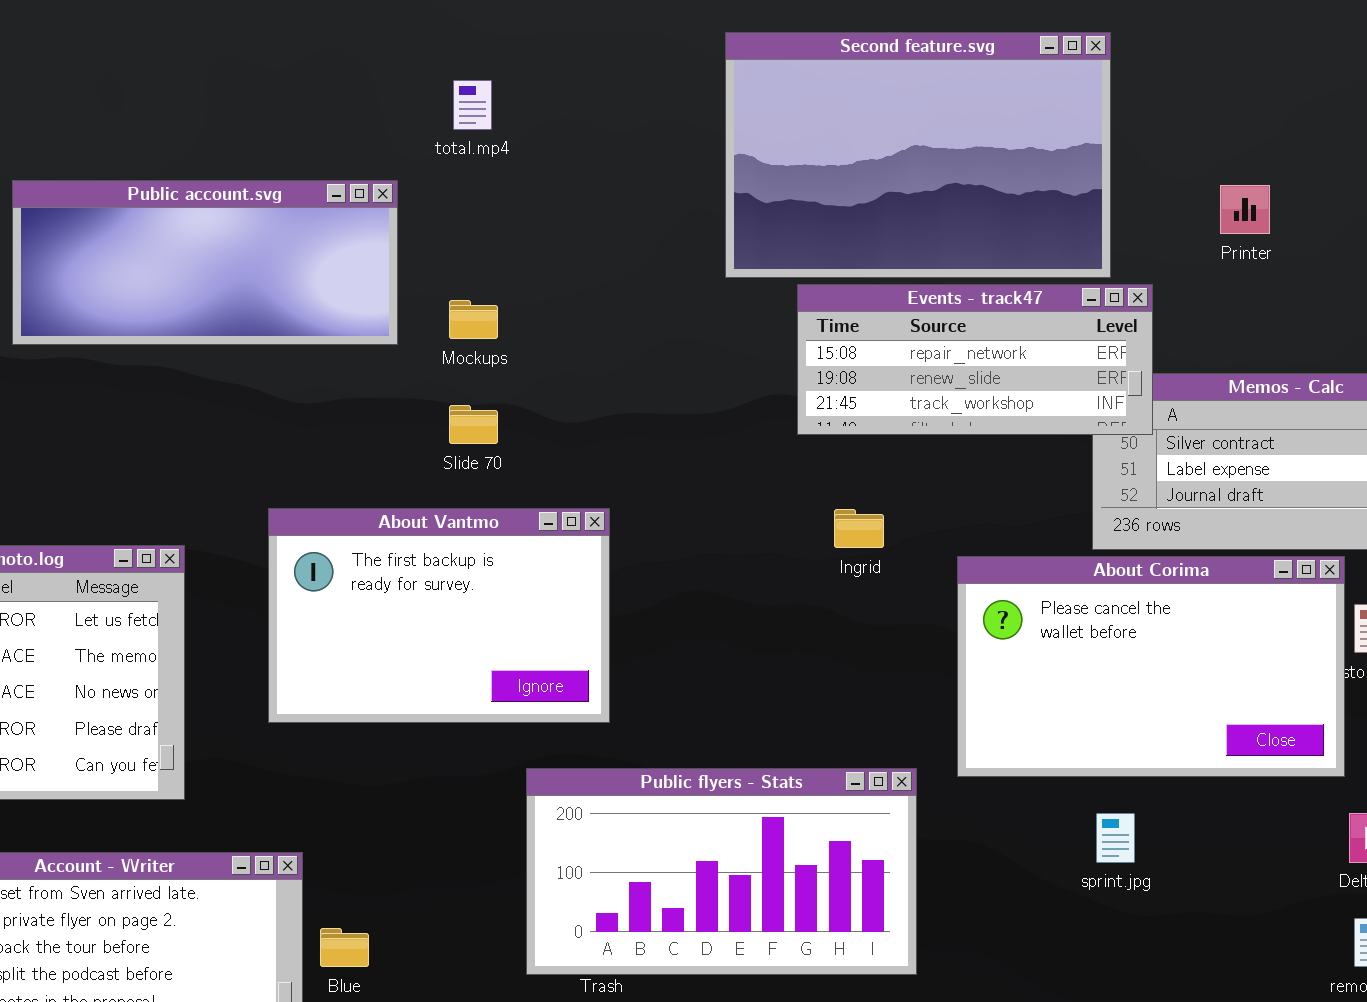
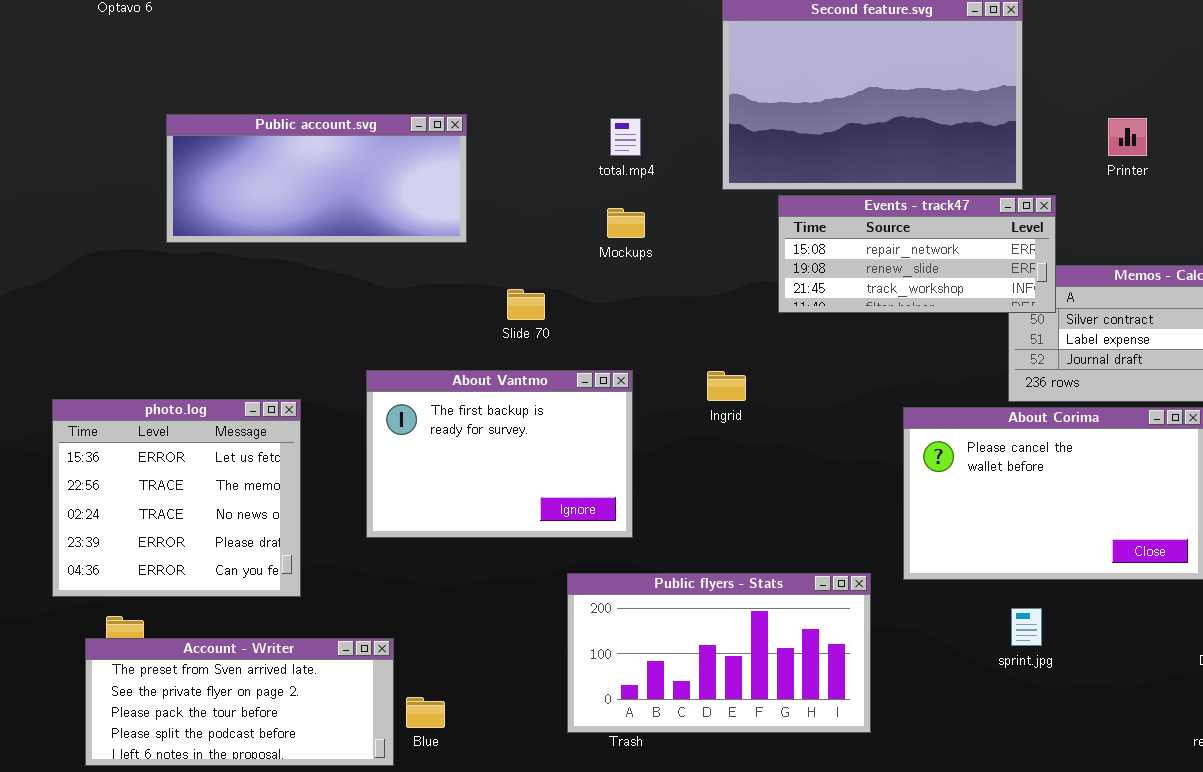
total.mp4: [453,80,492,130] -> [610,118,641,156], moved
Mockups: [449,300,498,339] -> [607,208,645,238], moved
Ingrid: [834,509,884,548] -> [707,371,746,401], moved

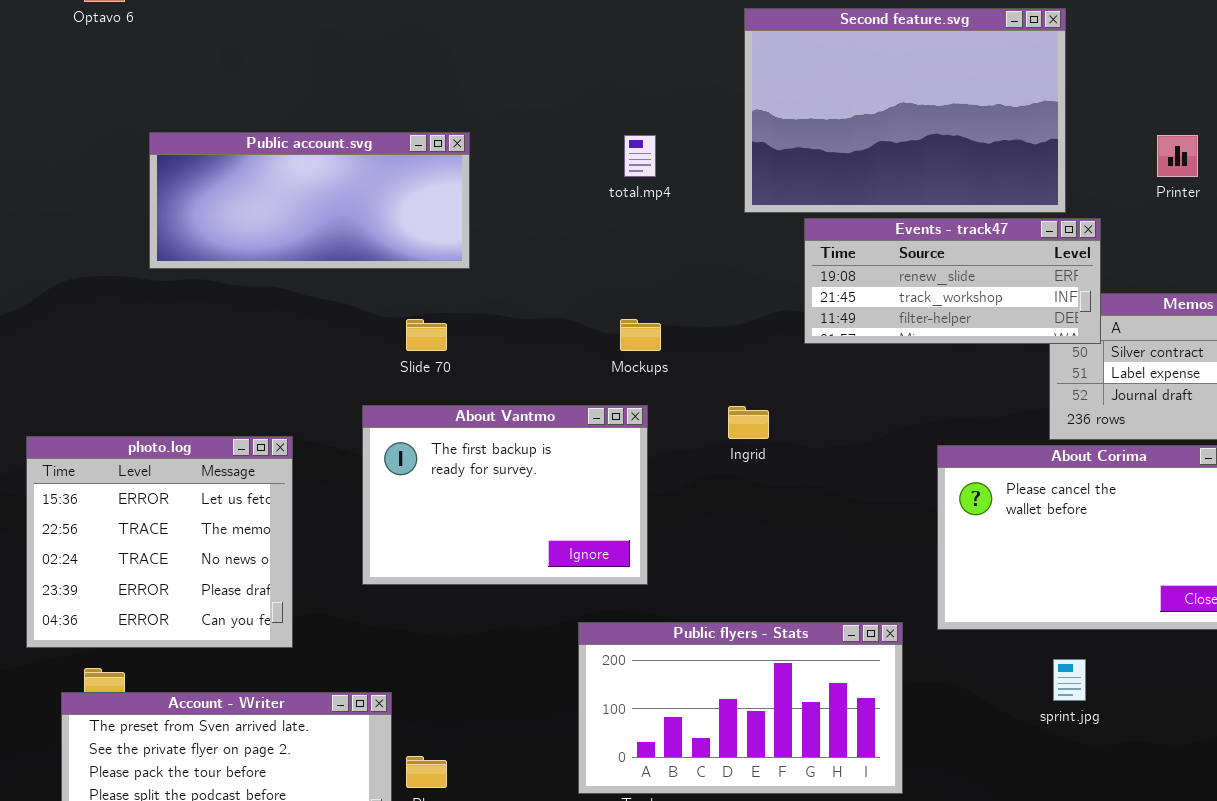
Events - track47: [778,195,1056,313] -> [804,218,1101,344], scrolled down 1 row
Mockups: [607,208,645,238] -> [620,319,661,351], moved
Slide 70: [507,289,545,320] -> [406,319,447,351], moved

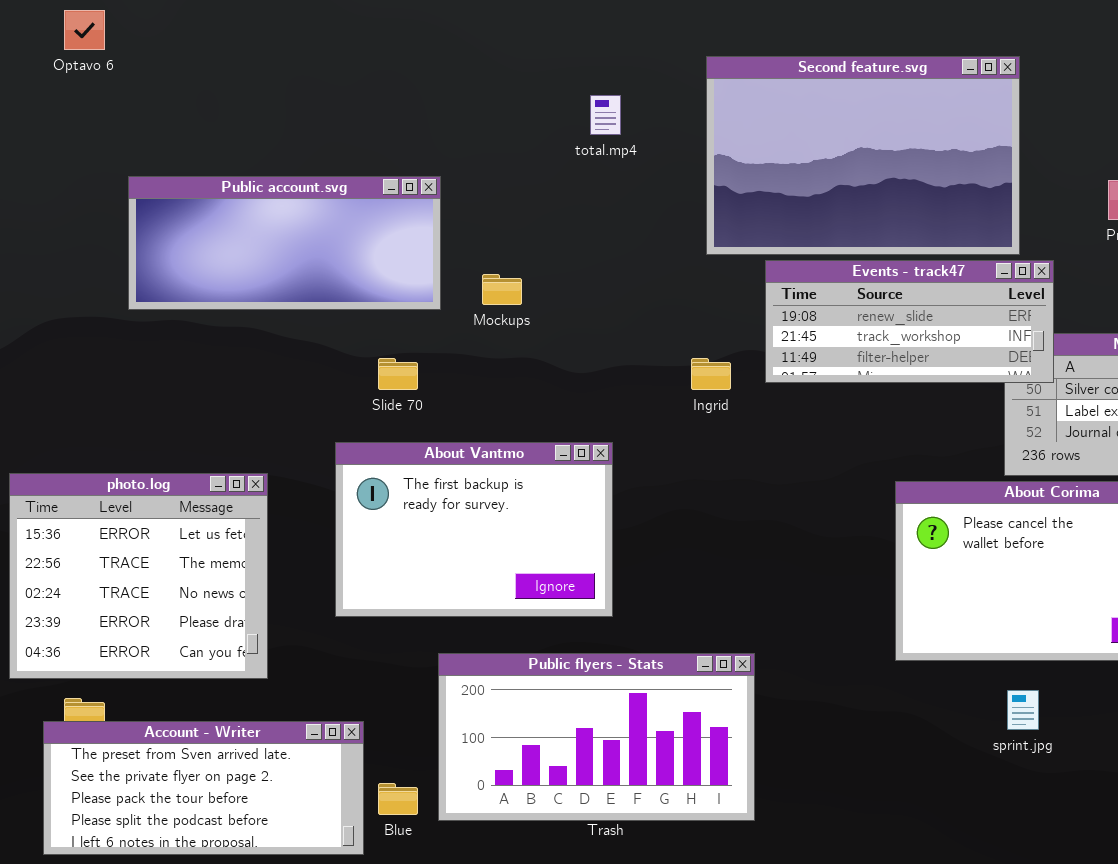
total.mp4: [624,135,656,177] -> [590,95,621,135], moved
Mockups: [620,319,661,351] -> [482,274,522,305], moved
Ingrid: [728,406,769,439] -> [691,358,731,390], moved
Public flyers - Stats: [578,622,903,794] -> [438,653,755,821], moved

